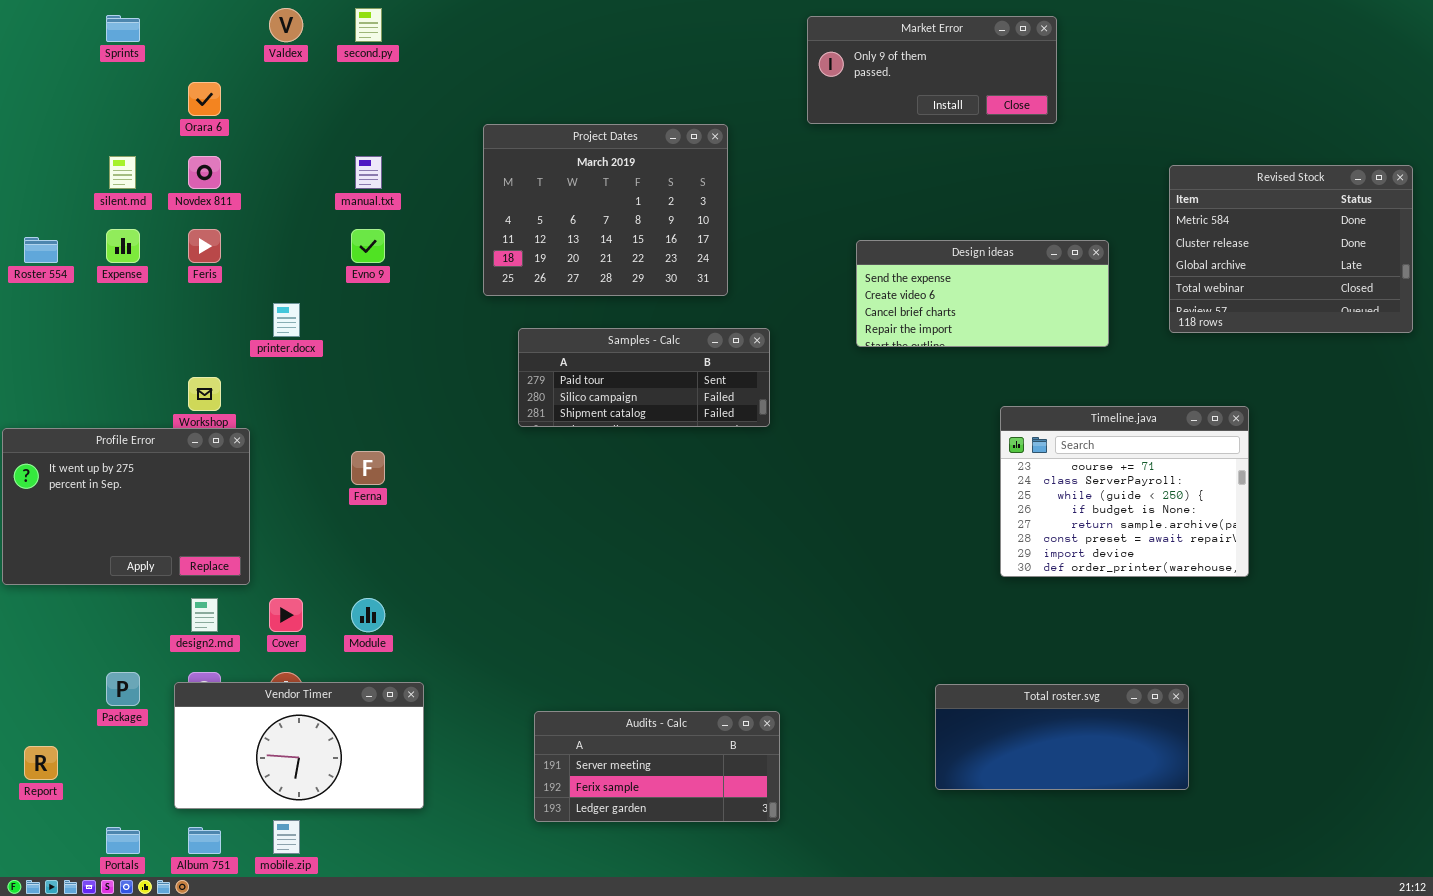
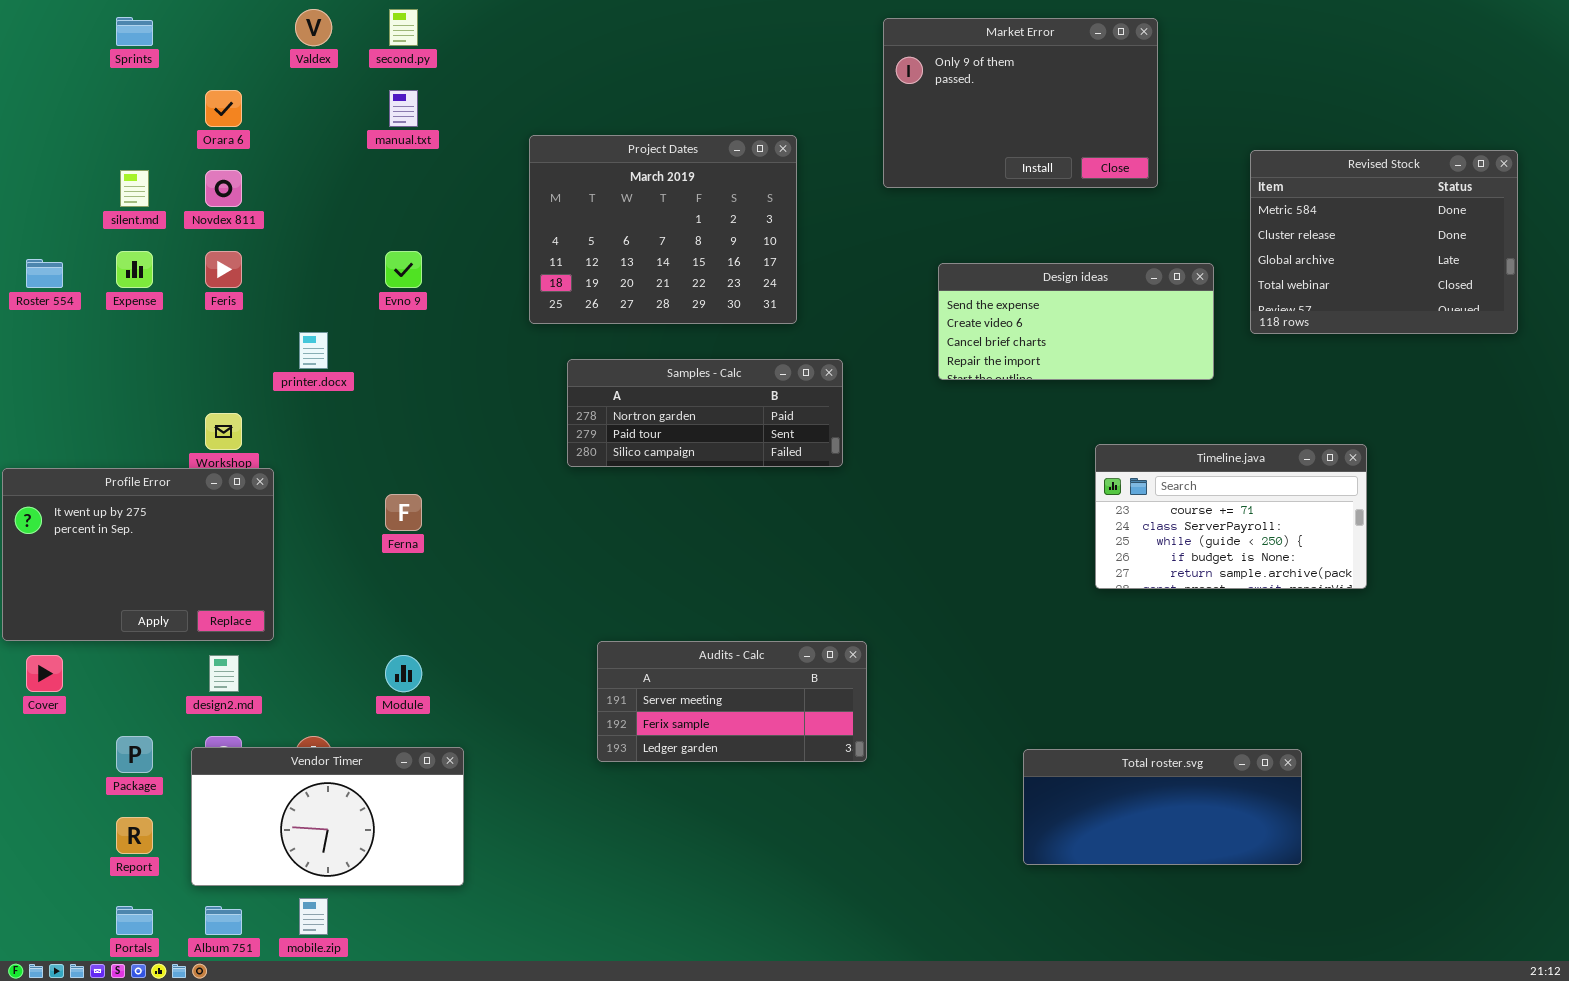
Market Error: [807,16,1057,124] -> [883,18,1158,188], resized
manual.txt: [355,156,382,189] -> [389,90,418,127], moved
Revised Stock: [1169,165,1413,333] -> [1250,150,1518,334], moved
Samples - Calc: [518,328,770,427] -> [567,359,843,467], scrolled up 1 row
Timeline.java: [1000,406,1249,577] -> [1095,444,1367,589], resized
Cover: [269,598,303,632] -> [26,655,63,692], moved
Audits - Calc: [534,711,780,822] -> [597,641,867,762], moved
Report: [24,746,58,780] -> [116,817,153,854], moved

